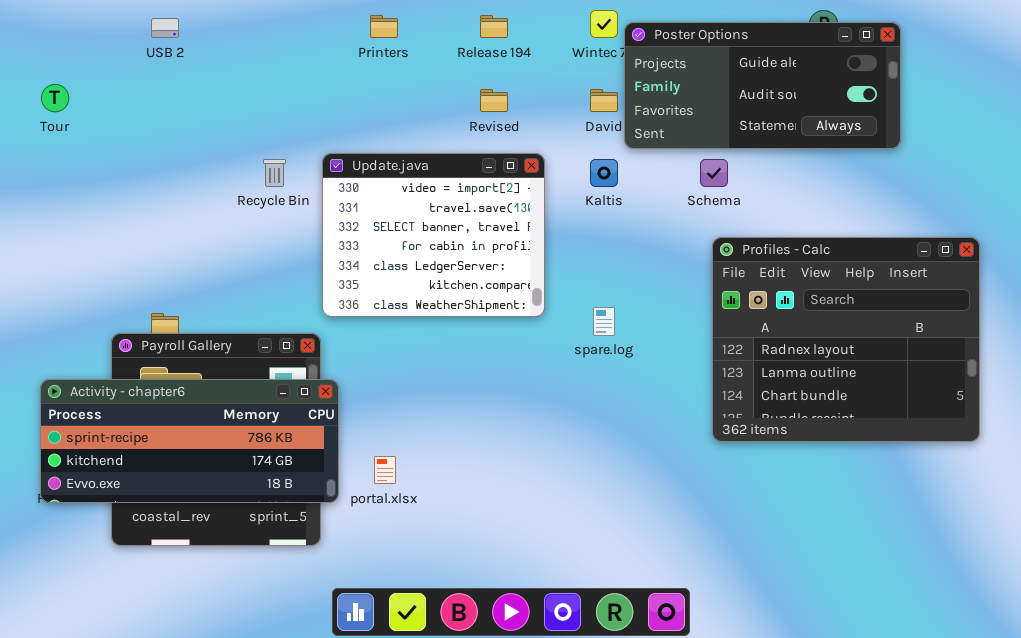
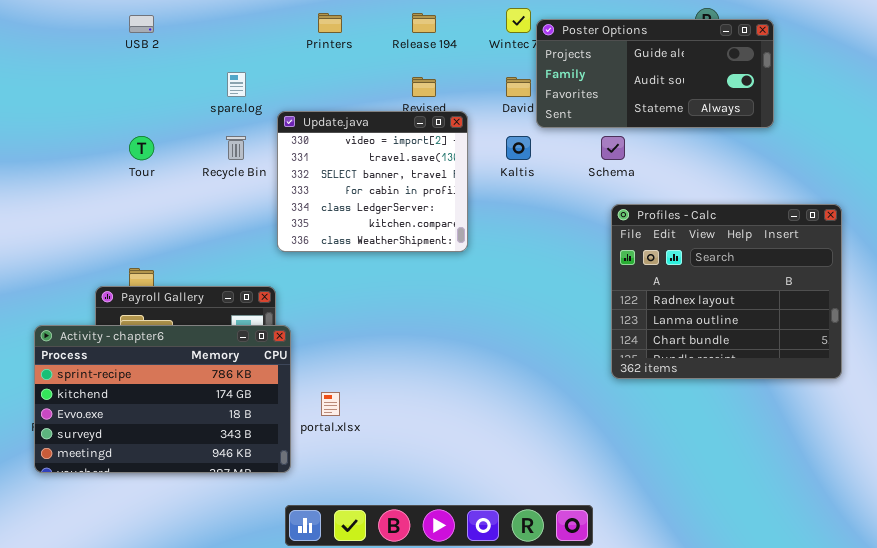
Tour: [41,84,69,112] -> [129,136,154,160], moved
Update.java: [322,153,545,317] -> [277,111,468,252], moved
spare.log: [593,307,615,336] -> [227,72,246,97], moved
Activity - chapter6: [40,379,339,503] -> [34,325,291,473], resized

